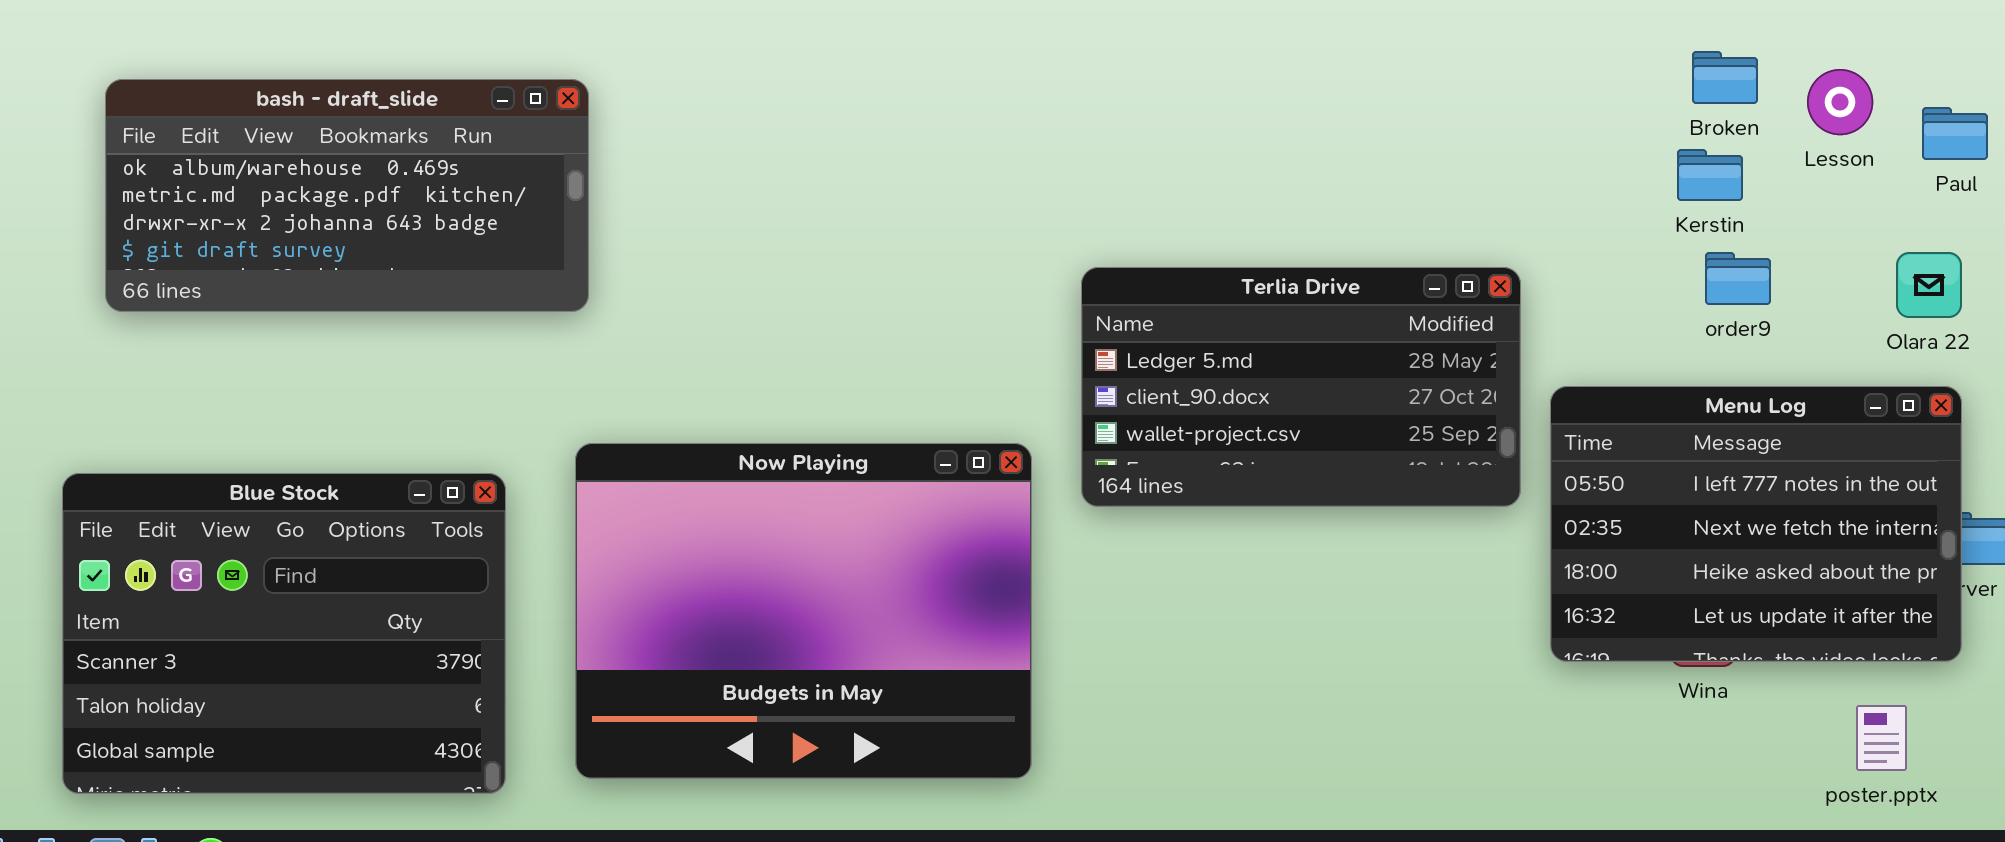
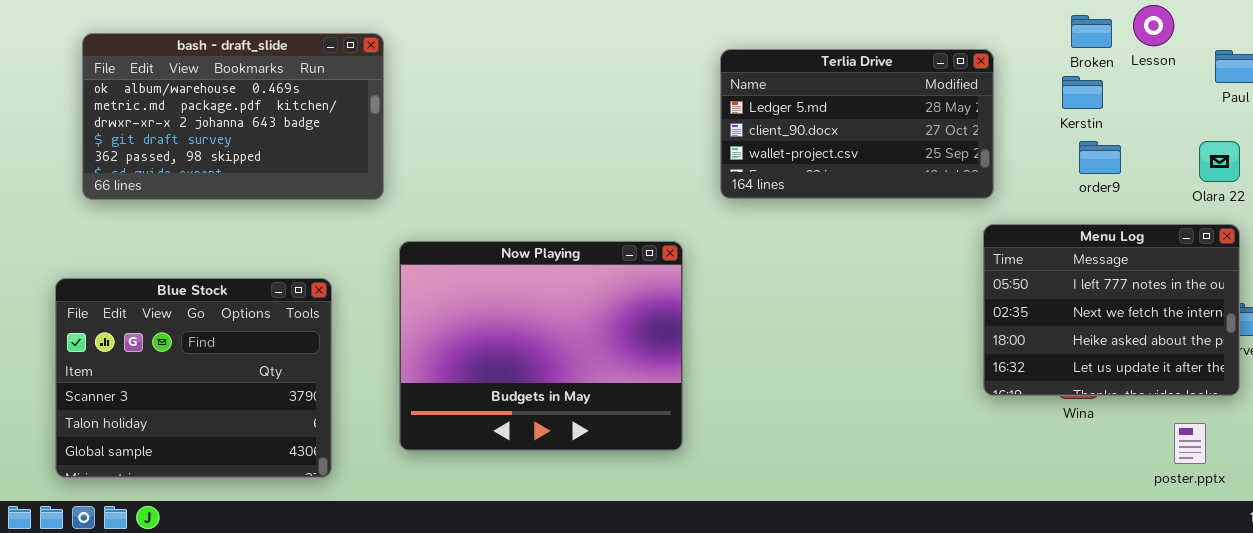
Lesson: [1807,69,1873,135] -> [1133,5,1174,46], moved
bash - draft_slide: [105,79,589,312] -> [82,33,384,200], resized
Terlia Drive: [1081,267,1521,507] -> [720,49,994,199], moved
Now Playing: [575,443,1032,779] -> [399,241,683,451], moved

